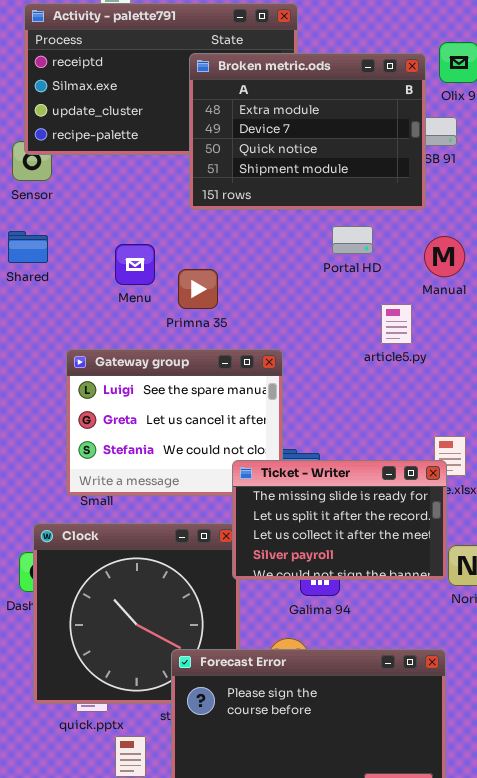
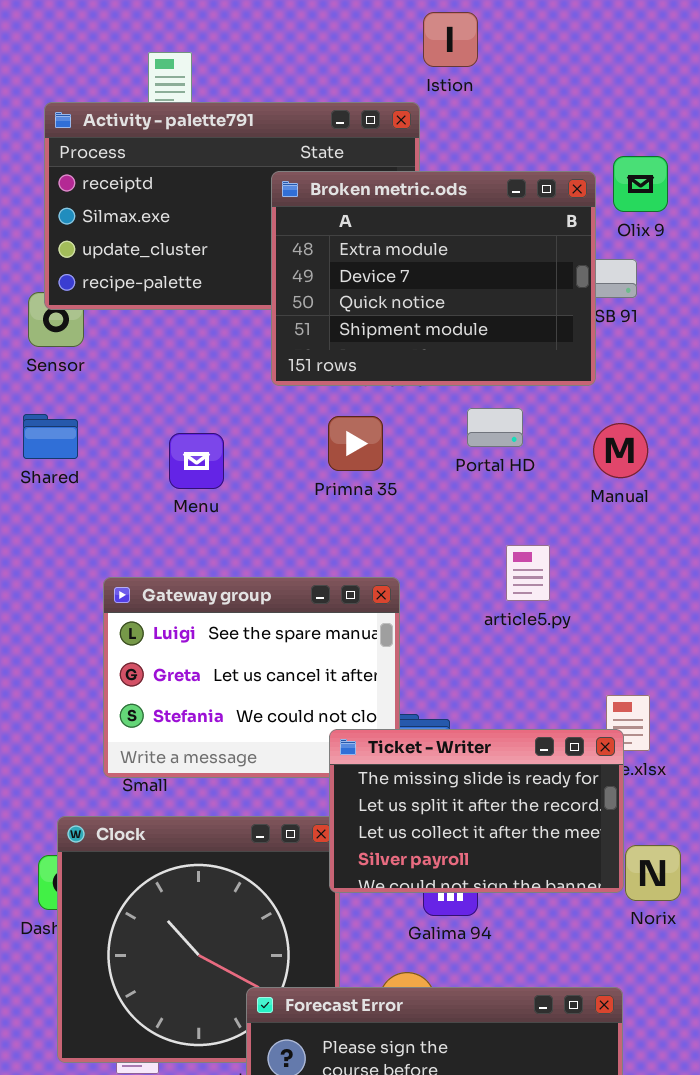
Primna 35: [178,269,218,309] -> [328,416,383,471], moved
article5.py: [381,304,412,344] -> [506,545,550,601], moved

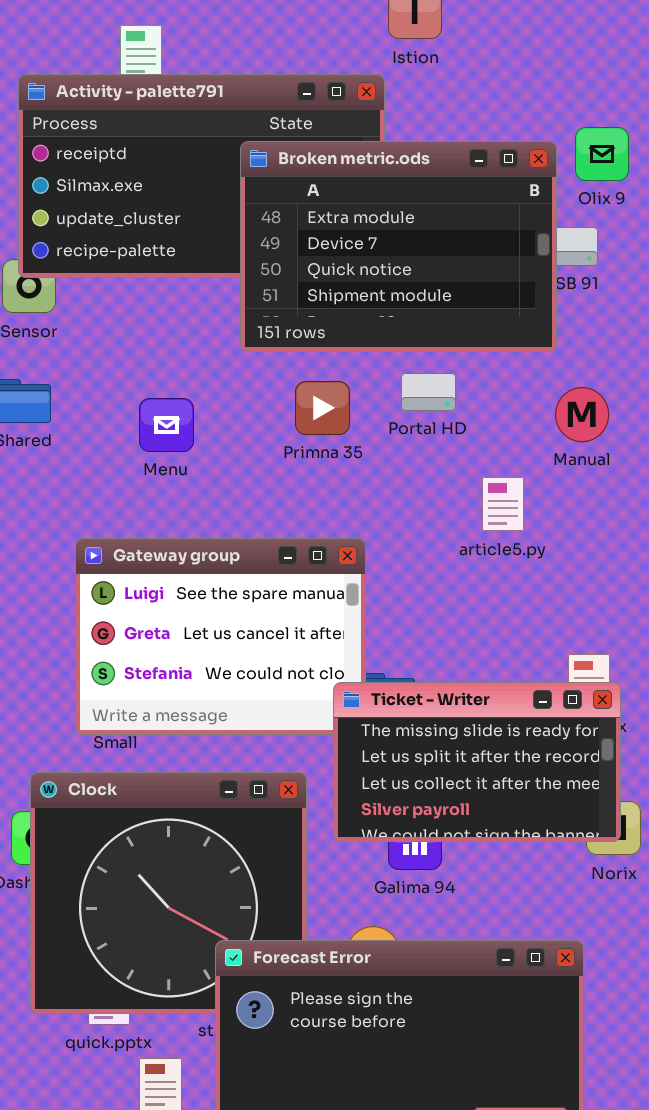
Portal HD: [467,408,523,447] -> [401,373,456,411], moved
article5.py: [506,545,550,601] -> [482,477,524,531], moved
Ticket - Writer: [329,729,624,893] -> [333,682,621,842], moved

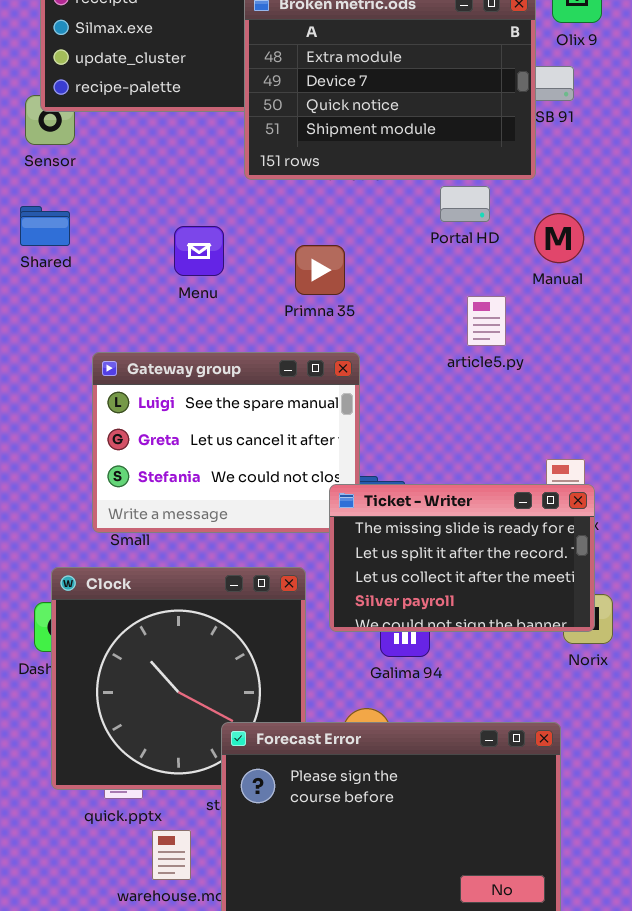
Portal HD: [401,373,456,411] -> [440,186,490,222], moved
Primna 35: [295,381,350,435] -> [295,245,345,295], moved
Menu: [139,398,194,452] -> [174,226,224,276], moved

